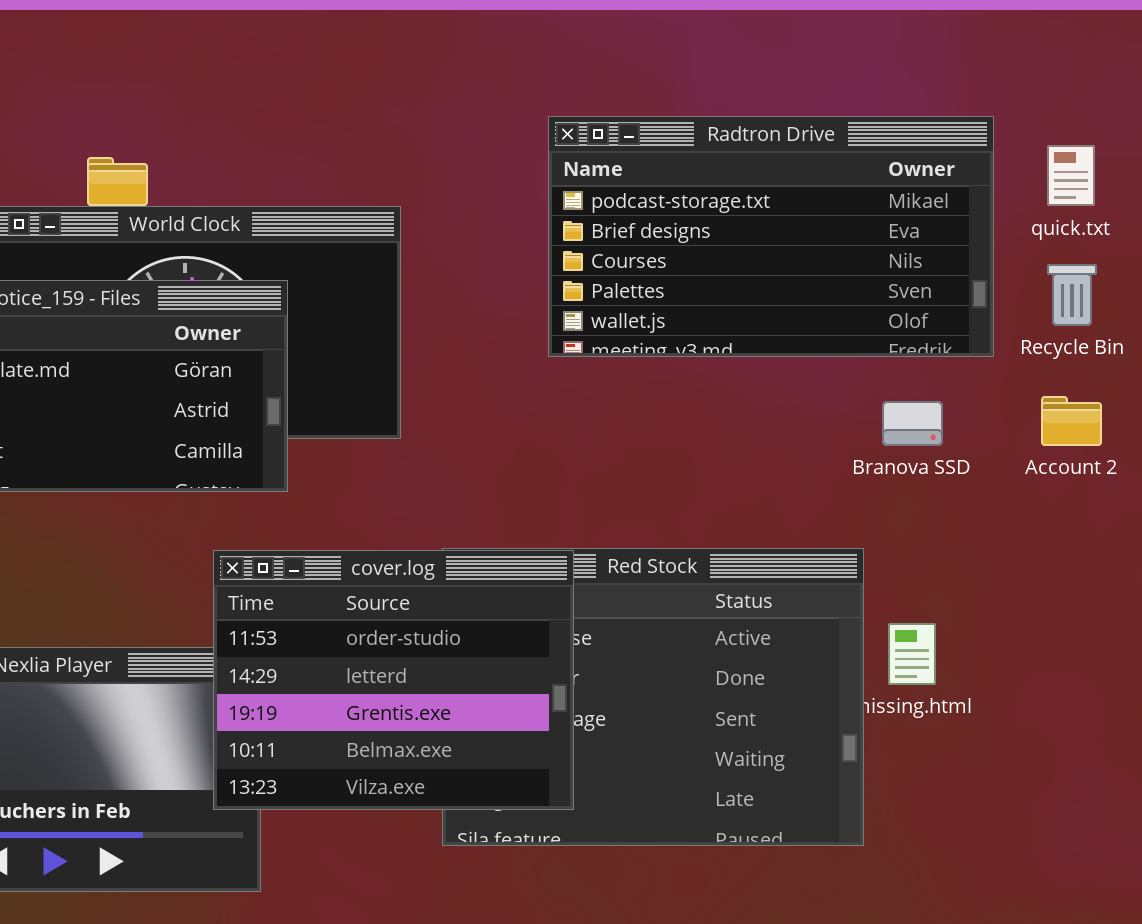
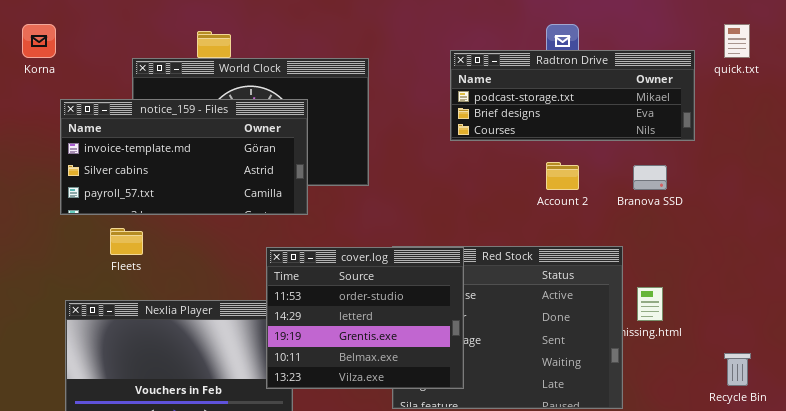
Radtron Drive: [548,116,994,357] -> [450,50,695,141], resized
Recycle Bin: [1047,264,1097,326] -> [724,353,751,386], moved
Account 2: [1041,396,1102,446] -> [546,162,579,190], moved

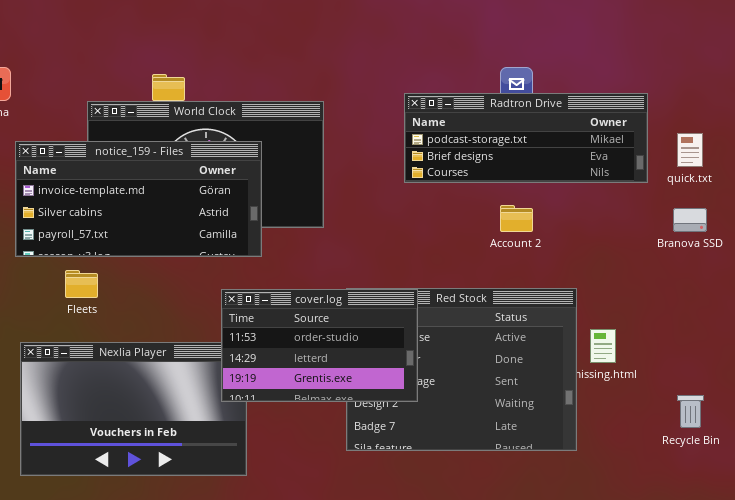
quick.txt: [724,24,750,58] -> [677,133,703,167], moved
Branova SSD: [633,165,667,190] -> [673,208,707,232], moved
cover.log: [266,247,464,389] -> [221,289,418,402], resized

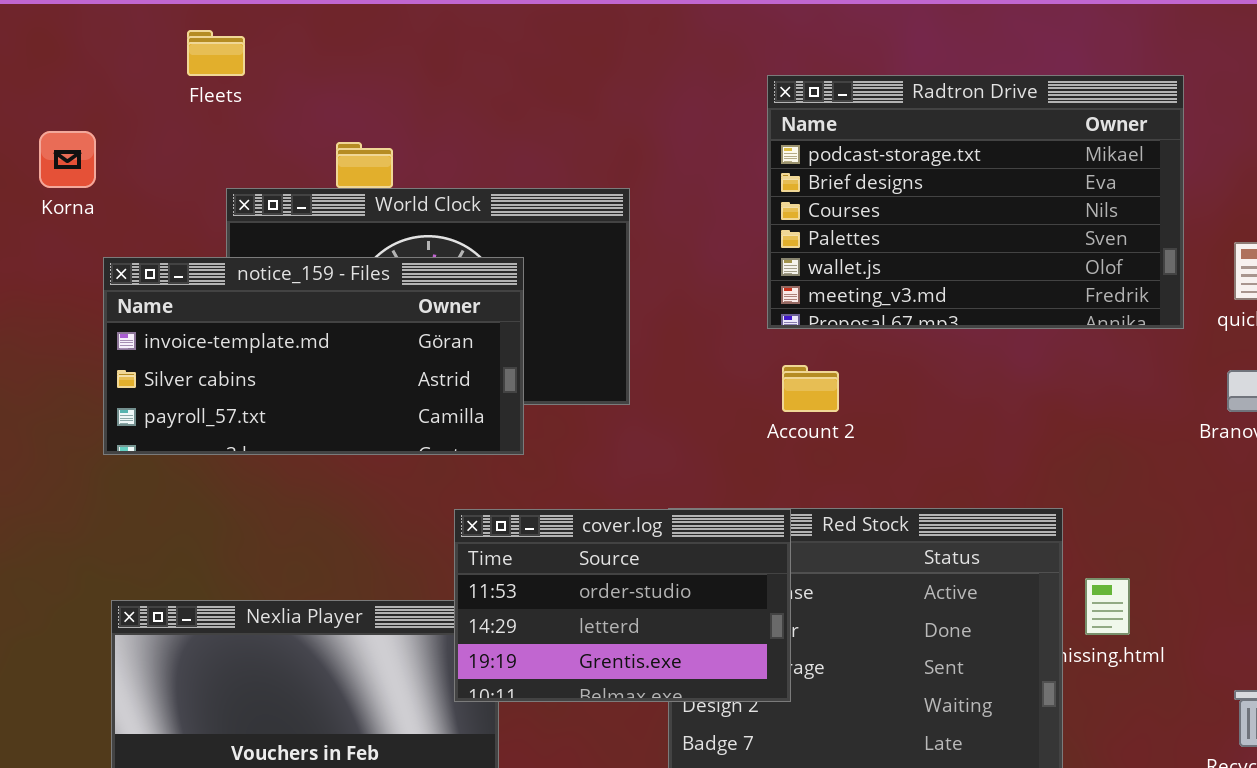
Radtron Drive: [404,93,648,183] -> [767,75,1184,329], resized
Account 2: [500,205,533,232] -> [782,365,839,412], moved
Fleets: [65,270,98,298] -> [187,30,245,76], moved

